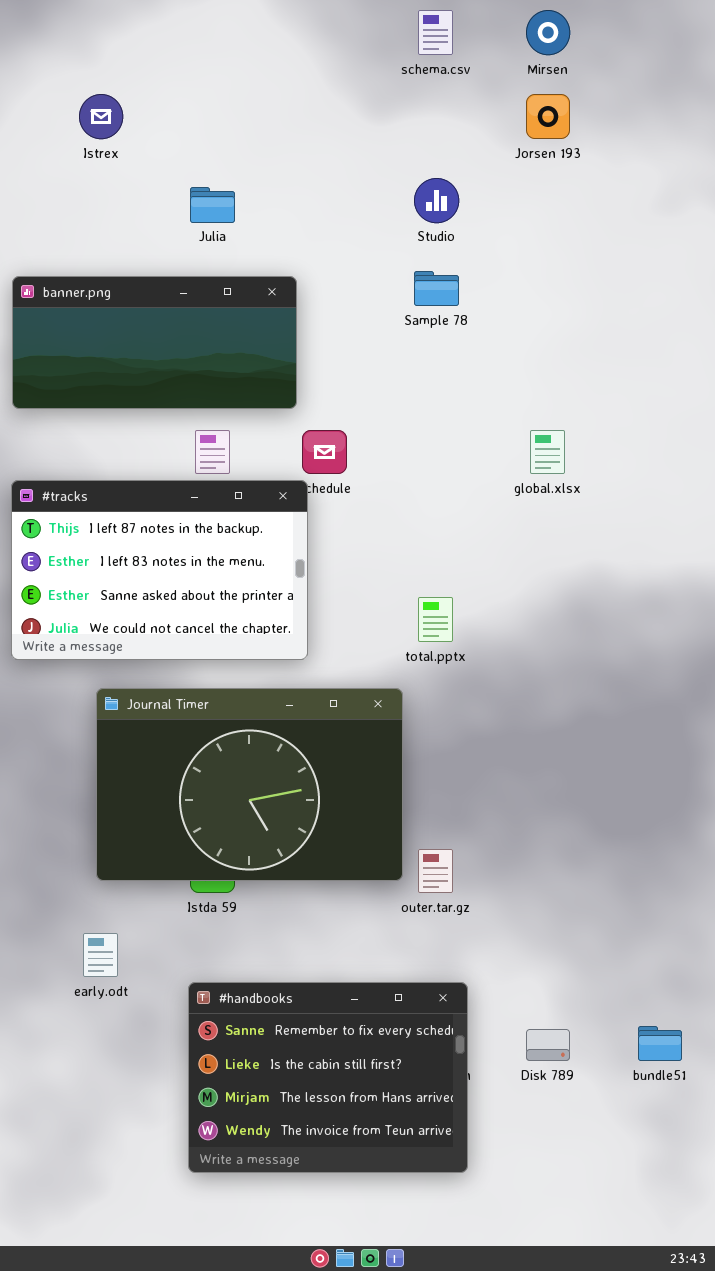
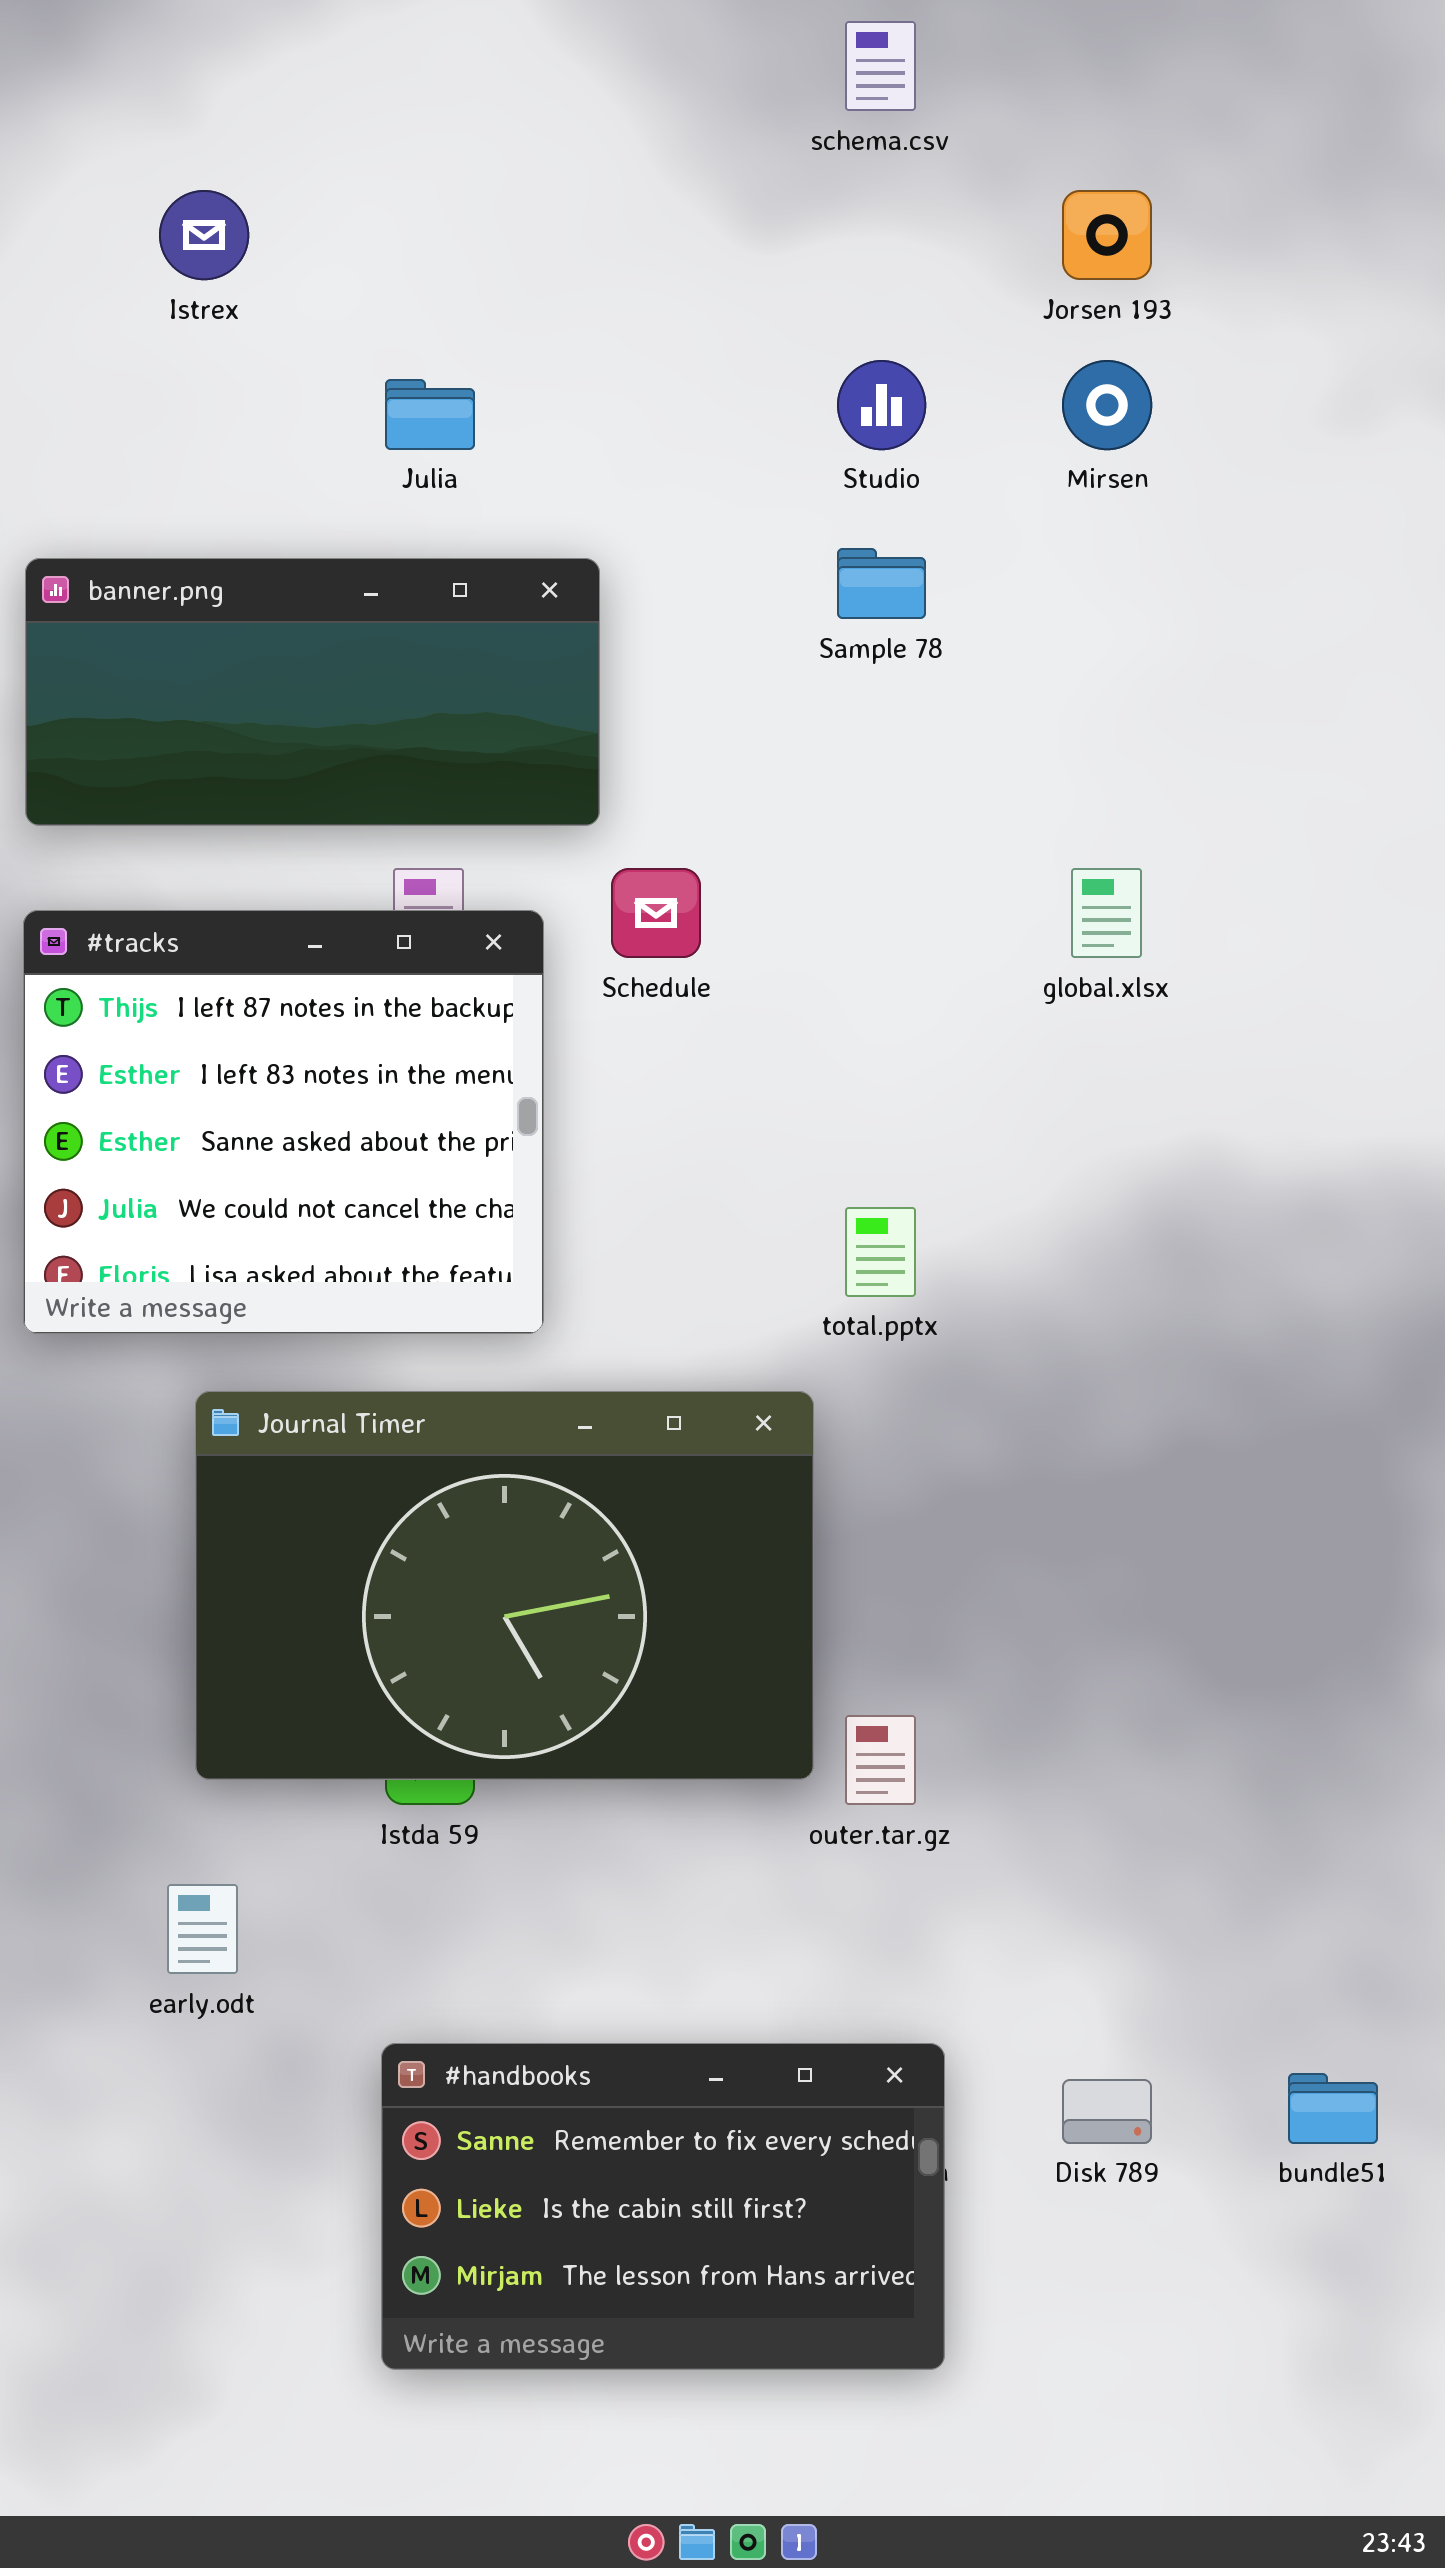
Mirsen: [526,10,570,55] -> [1062,360,1152,450], moved
#tracks: [11,480,308,660] -> [23,910,544,1334], resized
#handbooks: [188,982,468,1173] -> [381,2043,945,2370], resized

